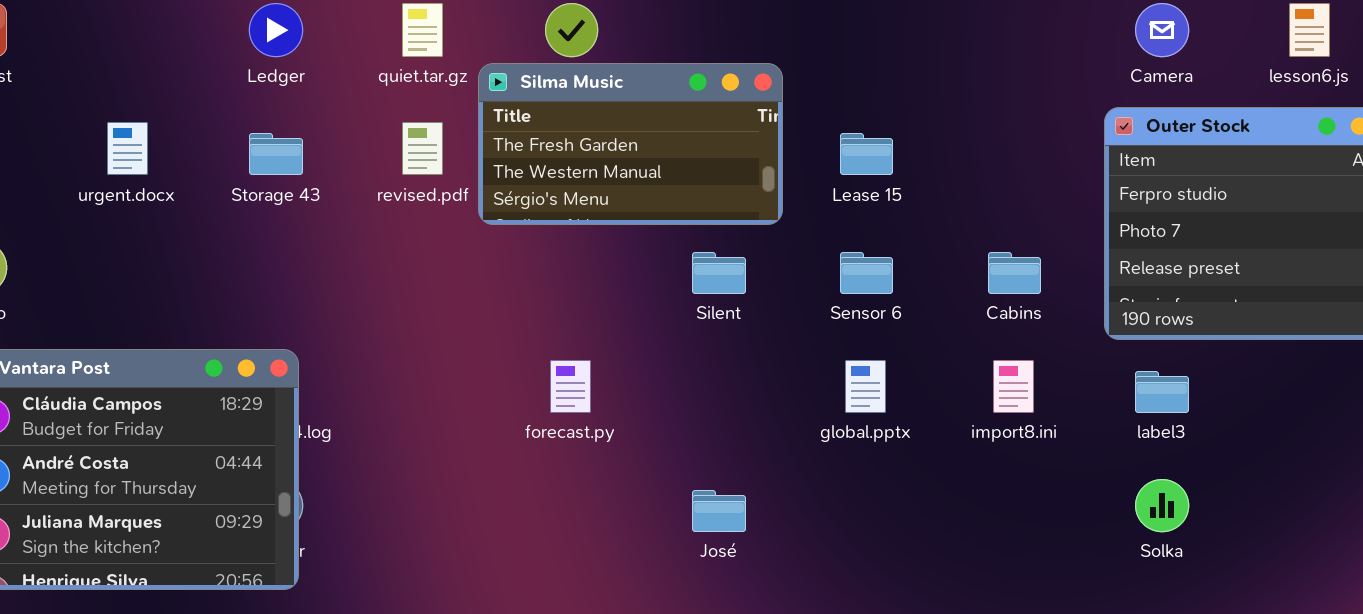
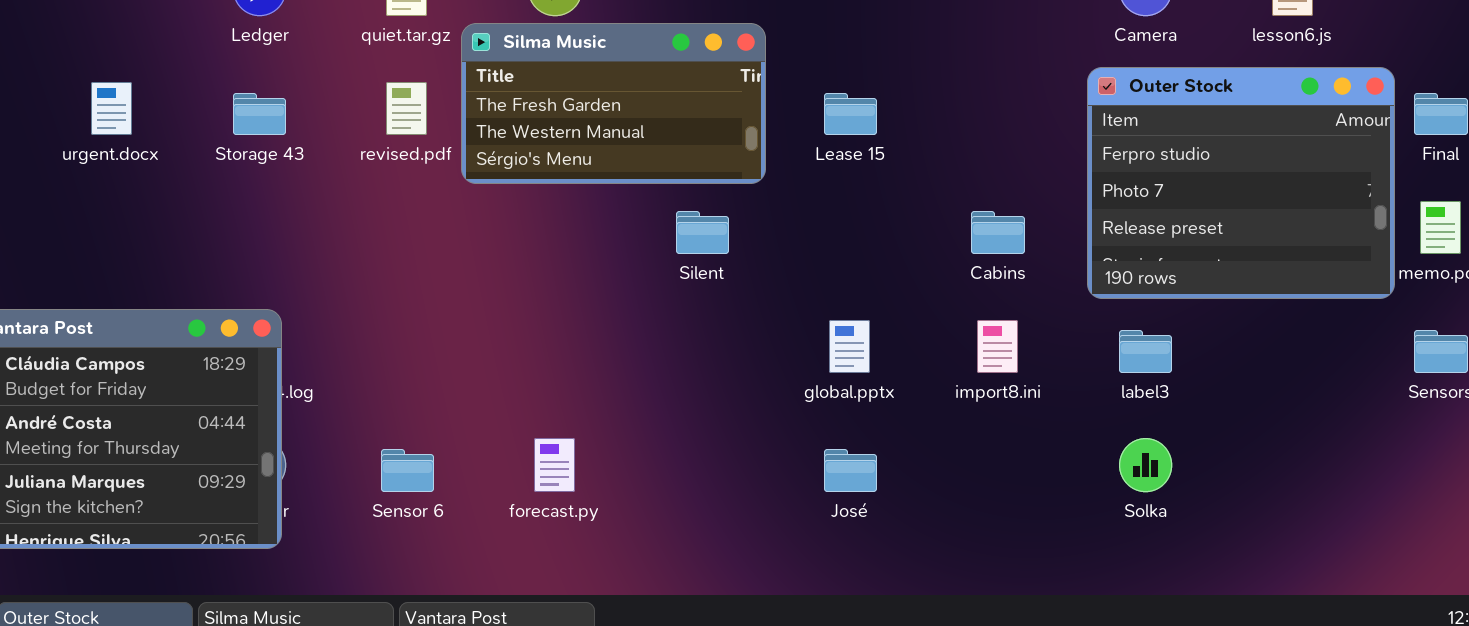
Sensor 6: [840,252,893,294] -> [381,449,434,492], moved
forecast.py: [550,360,591,413] -> [534,438,575,492], moved
José: [692,490,746,532] -> [824,449,877,492], moved

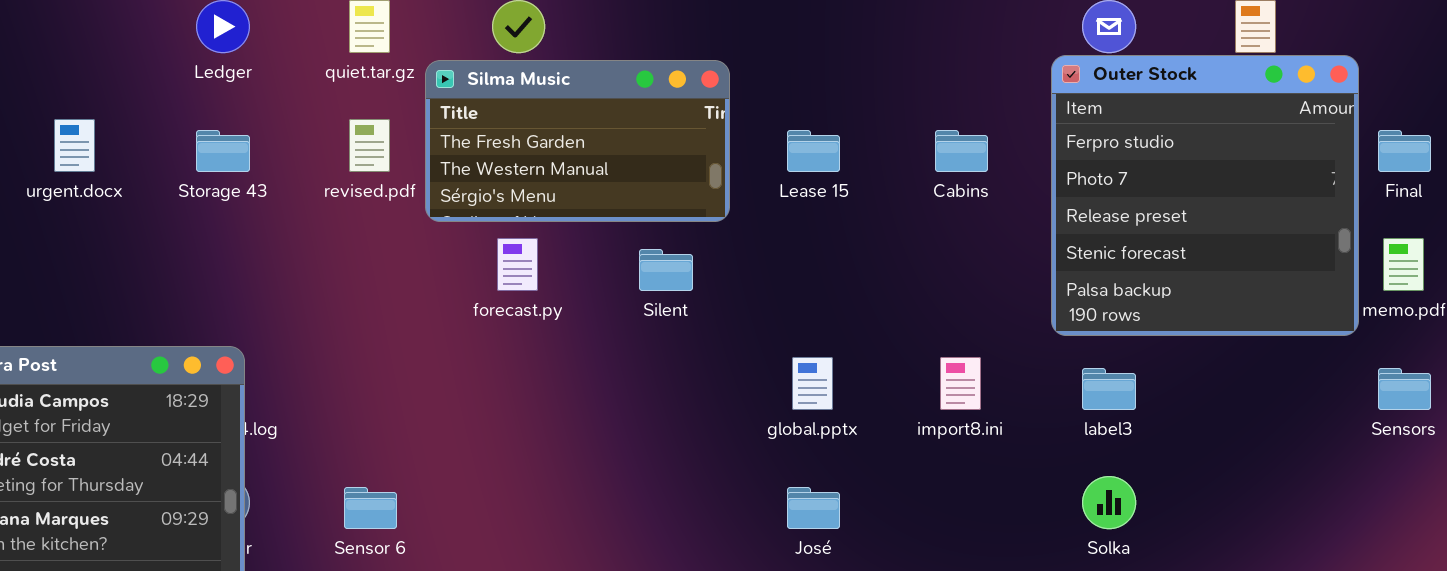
Outer Stock: [1087,67,1395,299] -> [1051,55,1359,336], resized
Cabins: [971,211,1025,254] -> [935,130,988,172], moved
forecast.py: [534,438,575,492] -> [497,238,538,291], moved

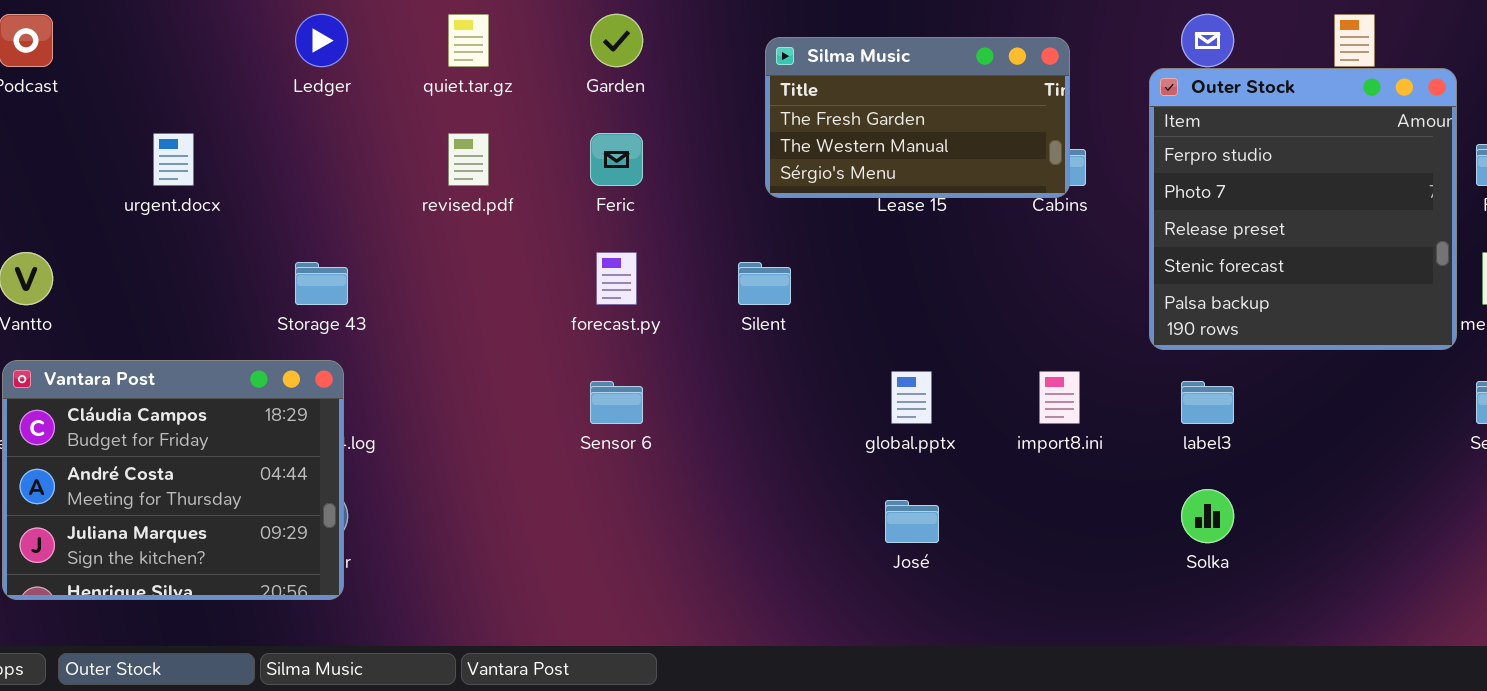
Silma Music: [425,60,730,222] -> [765,37,1070,198], moved
Storage 43: [196,130,250,172] -> [295,262,348,305], moved
Sensor 6: [344,487,397,529] -> [590,381,643,424], moved

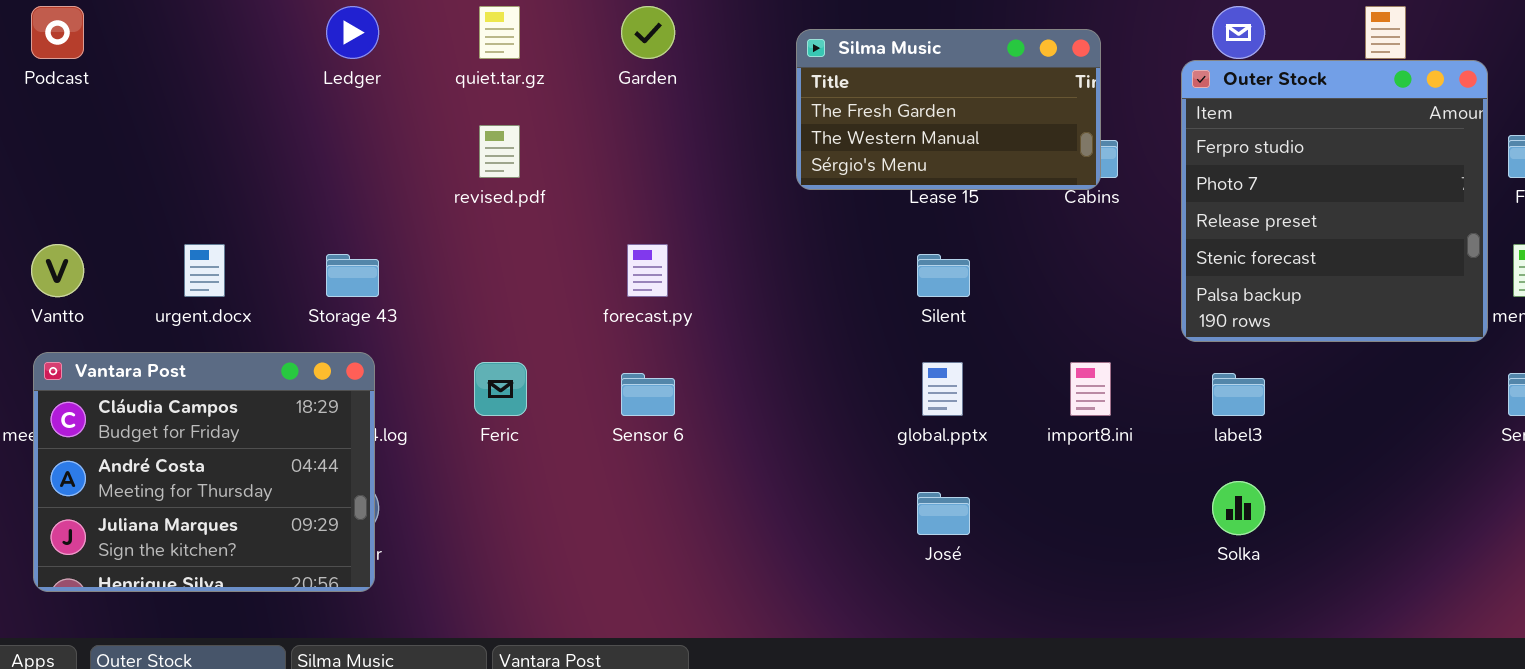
urgent.docx: [153,133,194,186] -> [184,244,225,297], moved
Feric: [590,133,643,186] -> [474,362,527,416], moved
Silent: [738,262,791,305] -> [917,254,970,297], moved

